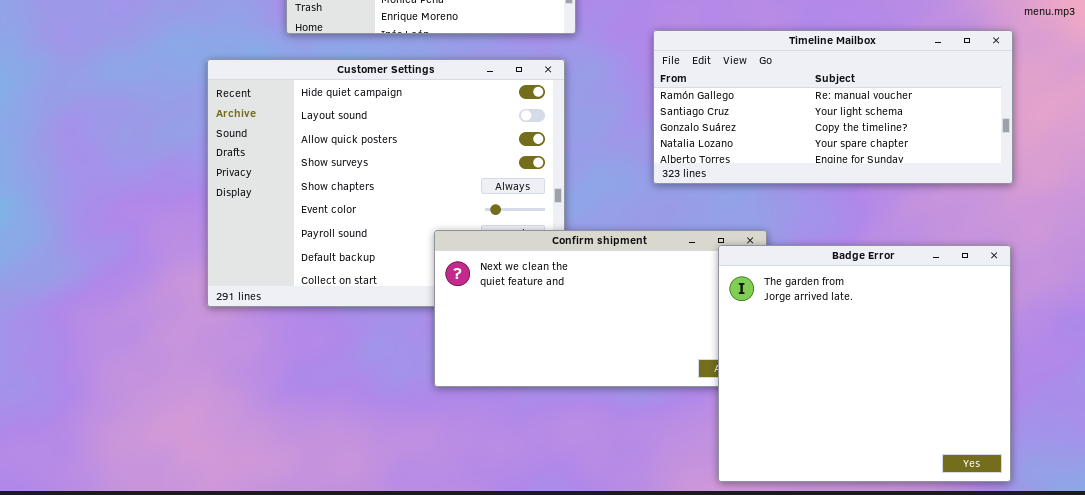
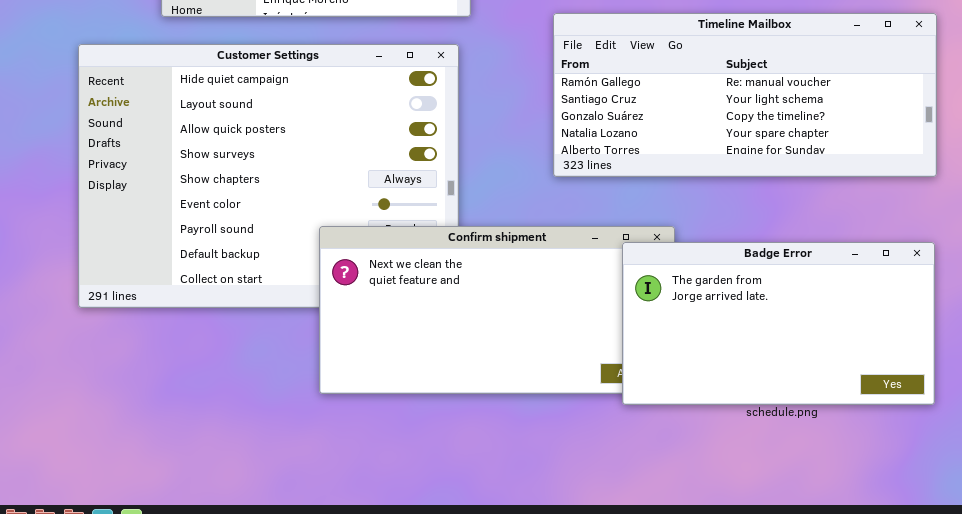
Badge Error: [718,245,1011,482] -> [622,242,935,405], resized

